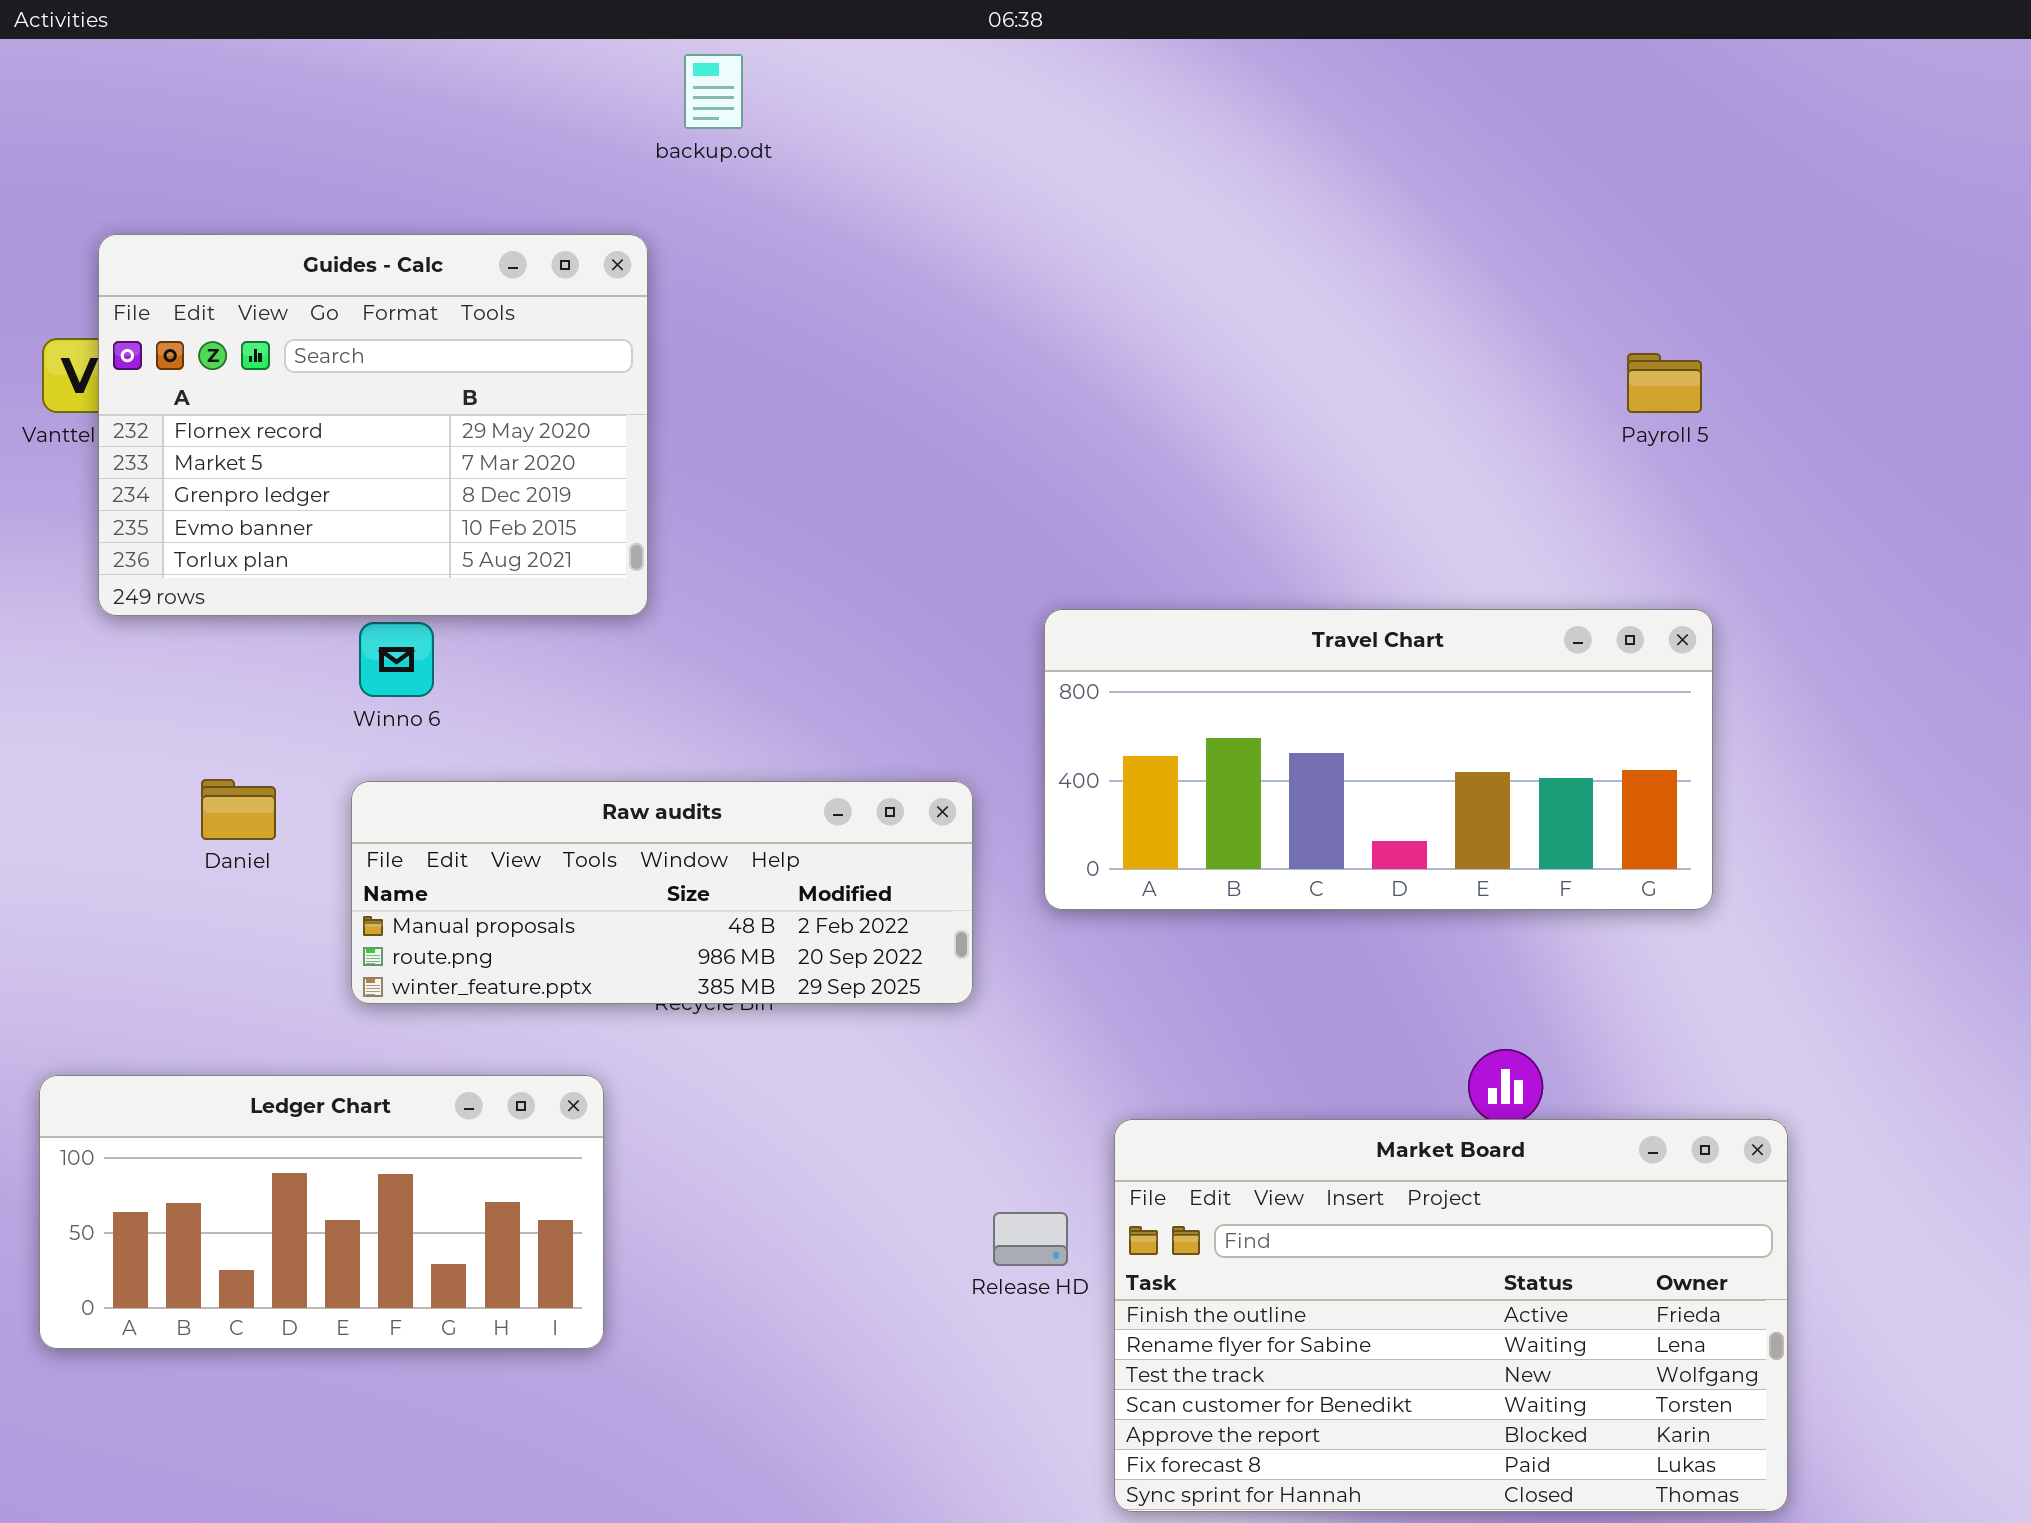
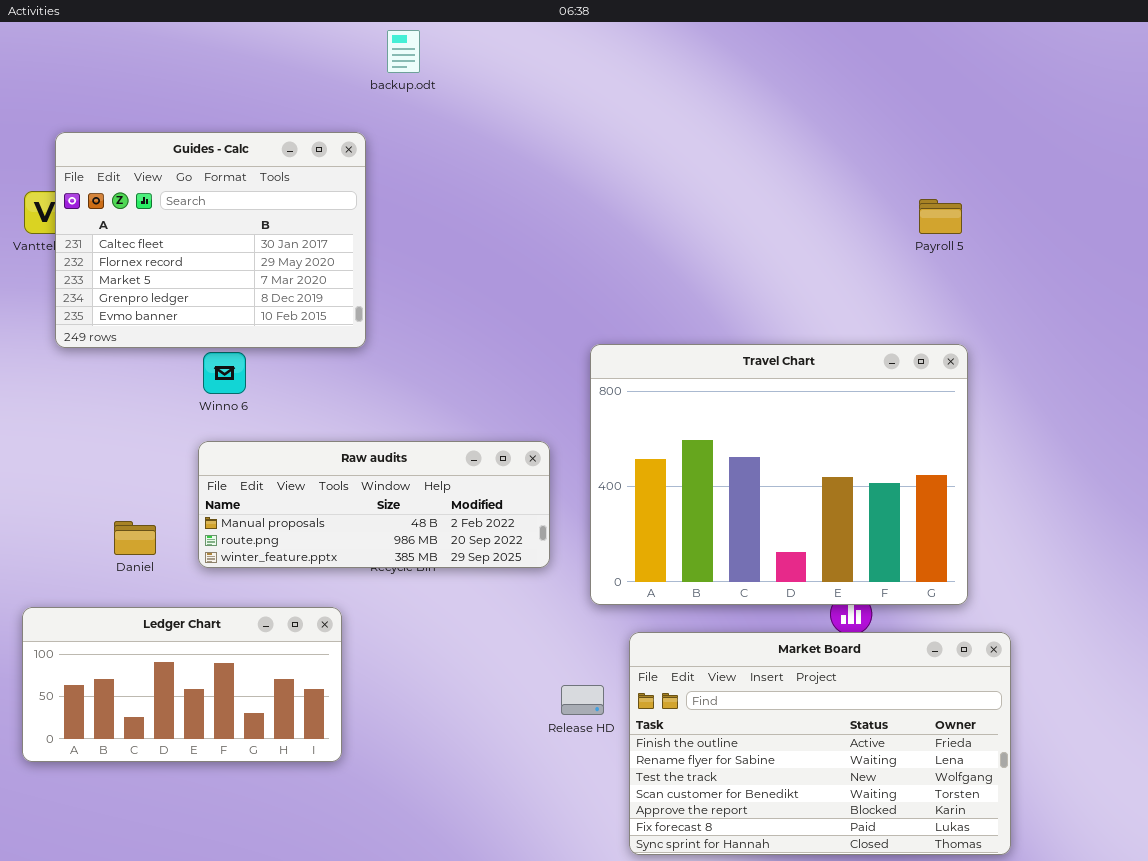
Guides - Calc: [98,234,648,616] -> [55,132,366,348], scrolled up 1 row
Travel Chart: [1044,609,1713,910] -> [590,344,968,605], resized
Daniel: [201,779,276,840] -> [114,521,156,555], moved

